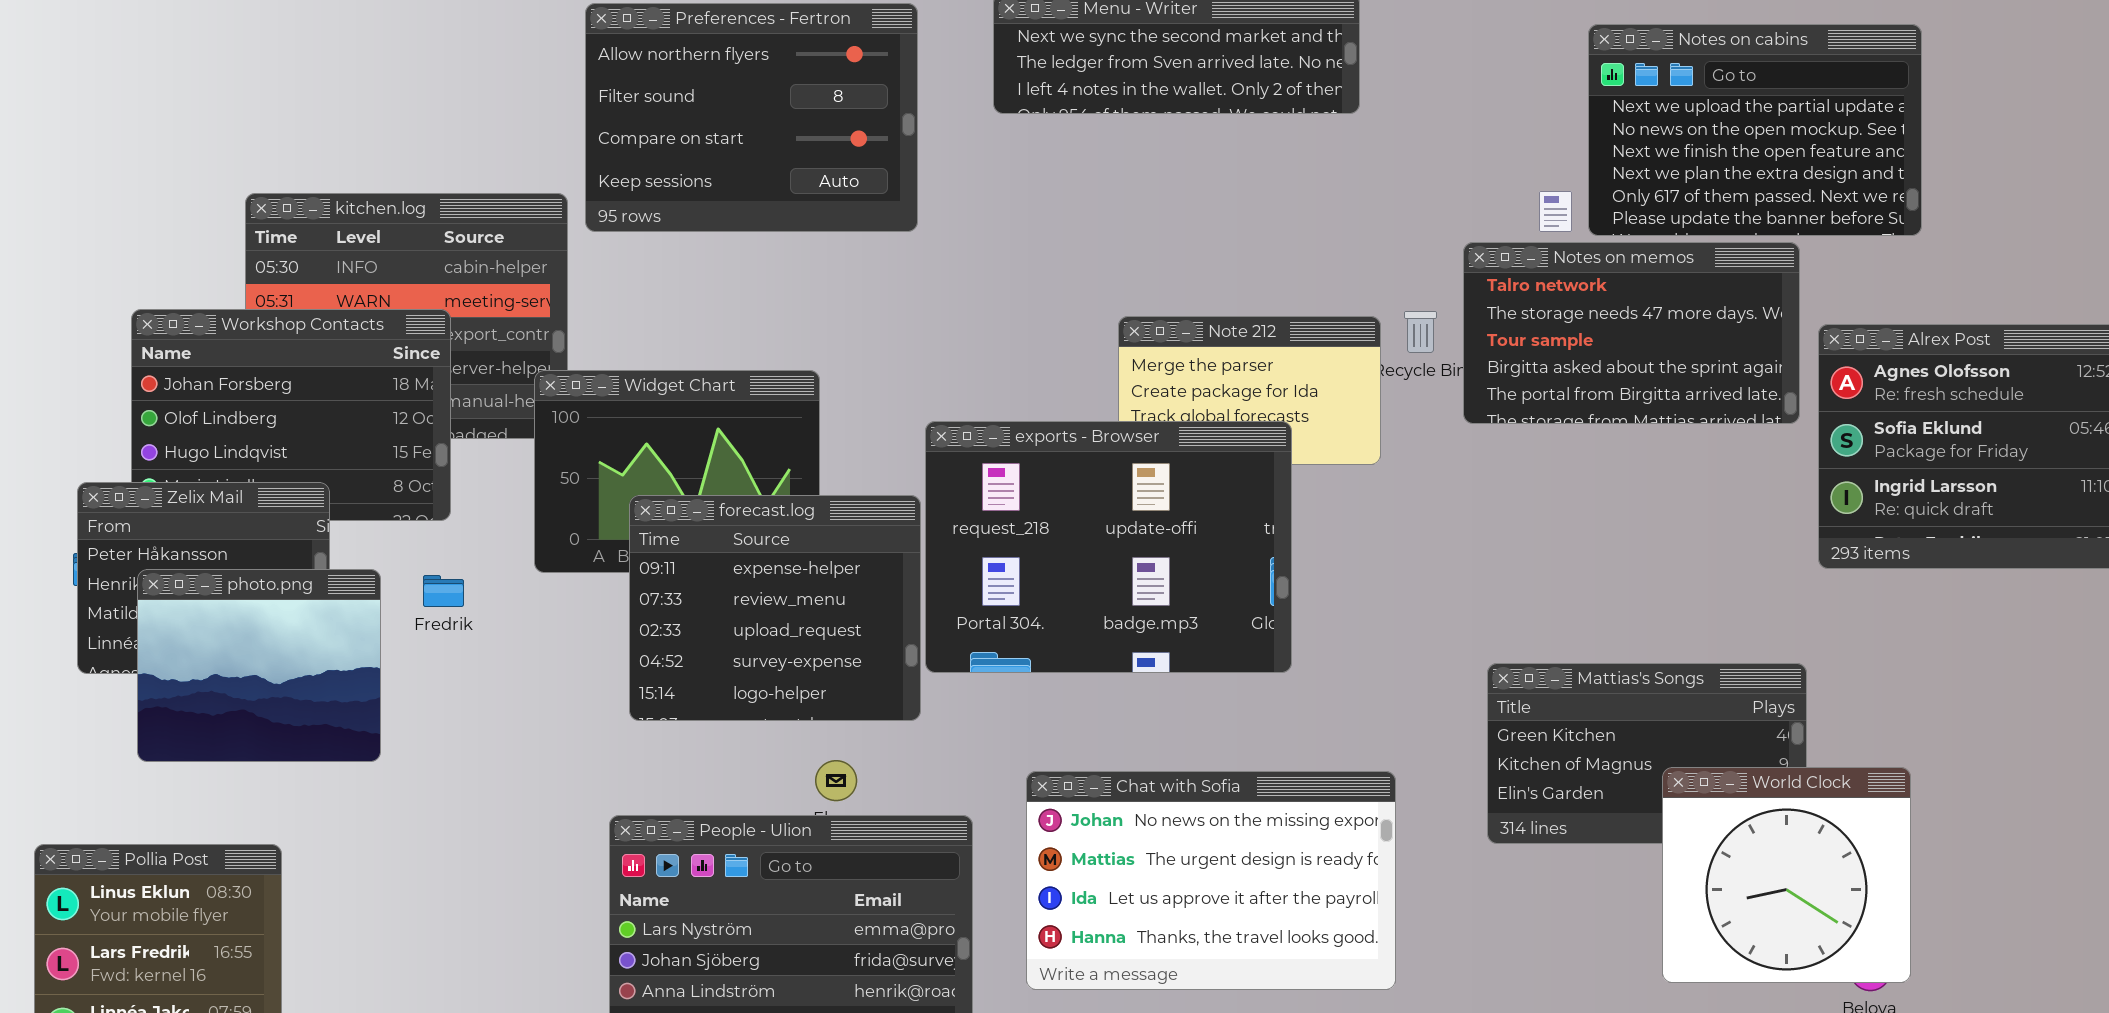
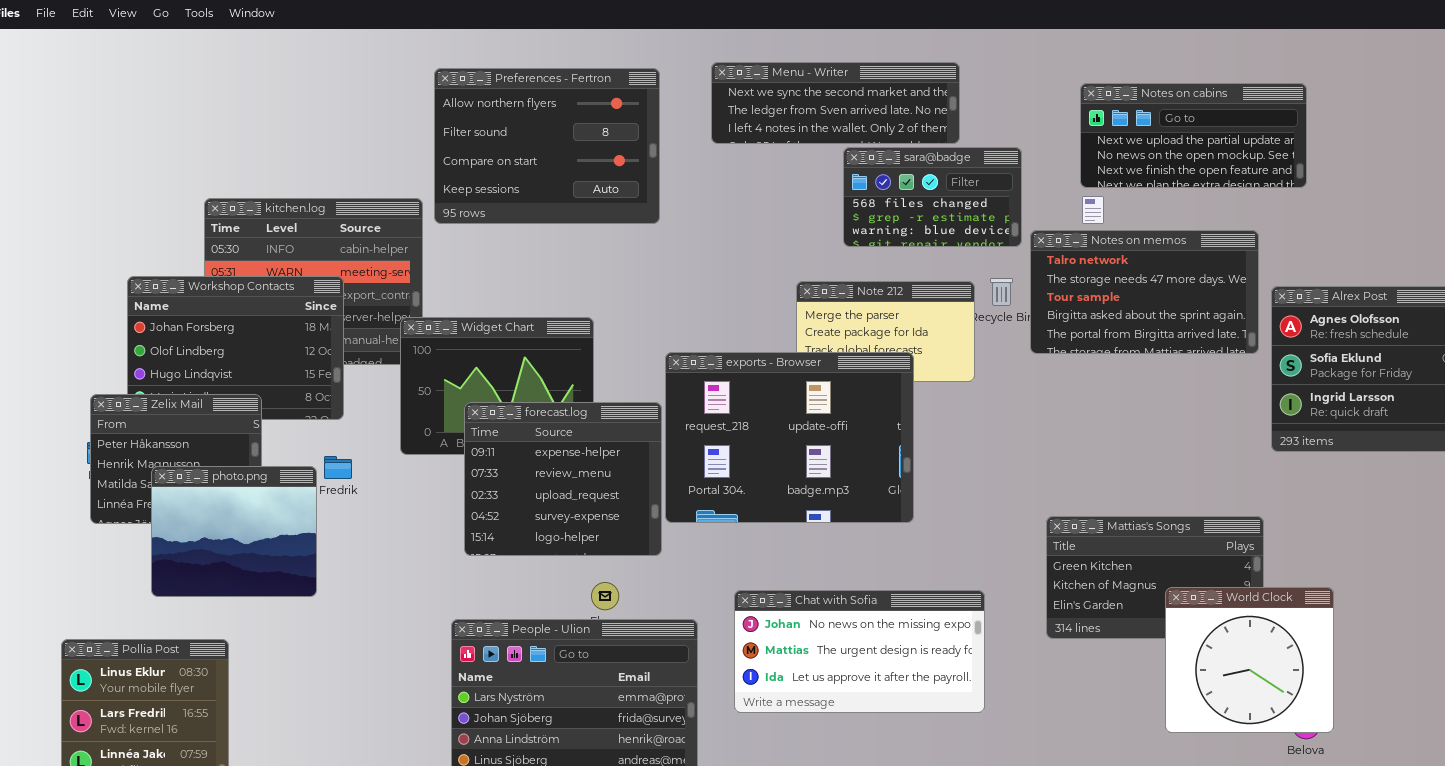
Notes on cabins: [1588,24,1922,236] -> [1080,83,1307,188], moved, resized
sara@badge: none -> [843,147,1022,247], opened
photo.png: [137,569,381,762] -> [151,466,317,597], moved
Chat with Sofia: [1026,771,1396,990] -> [734,590,985,713], resized

